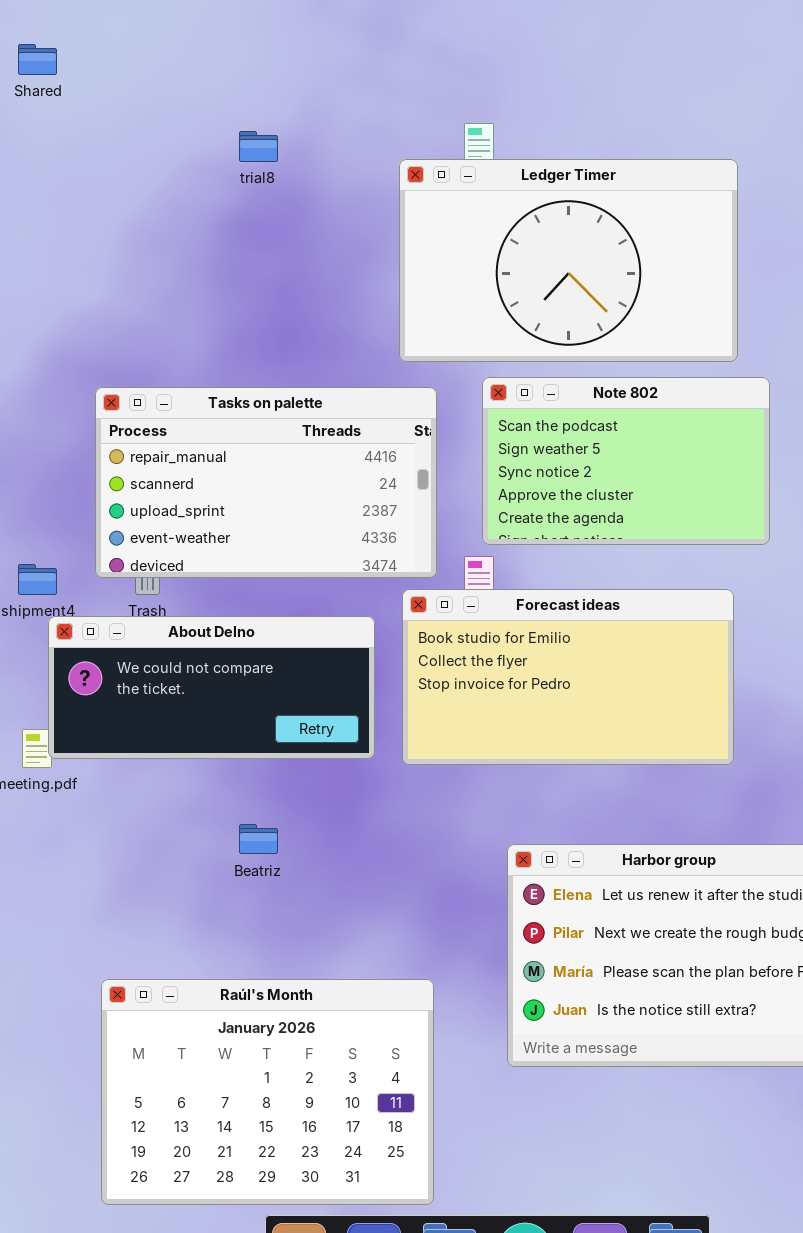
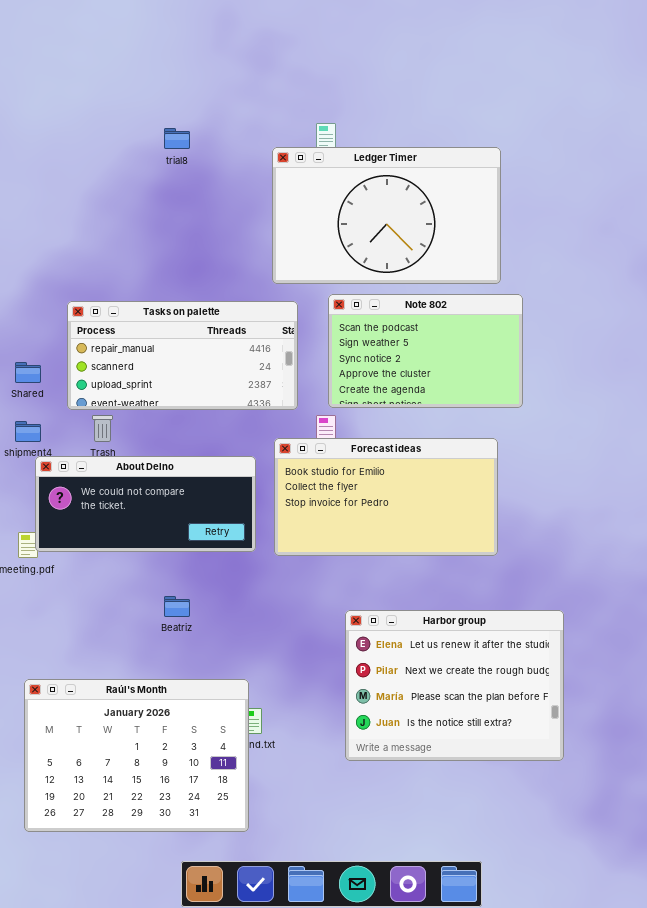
Shared: [18,44,57,75] -> [15,362,41,383], moved
Tasks on palette: [95,387,437,578] -> [67,301,298,410], resized
Raúl's Month: [101,979,434,1205] -> [24,679,249,832], moved

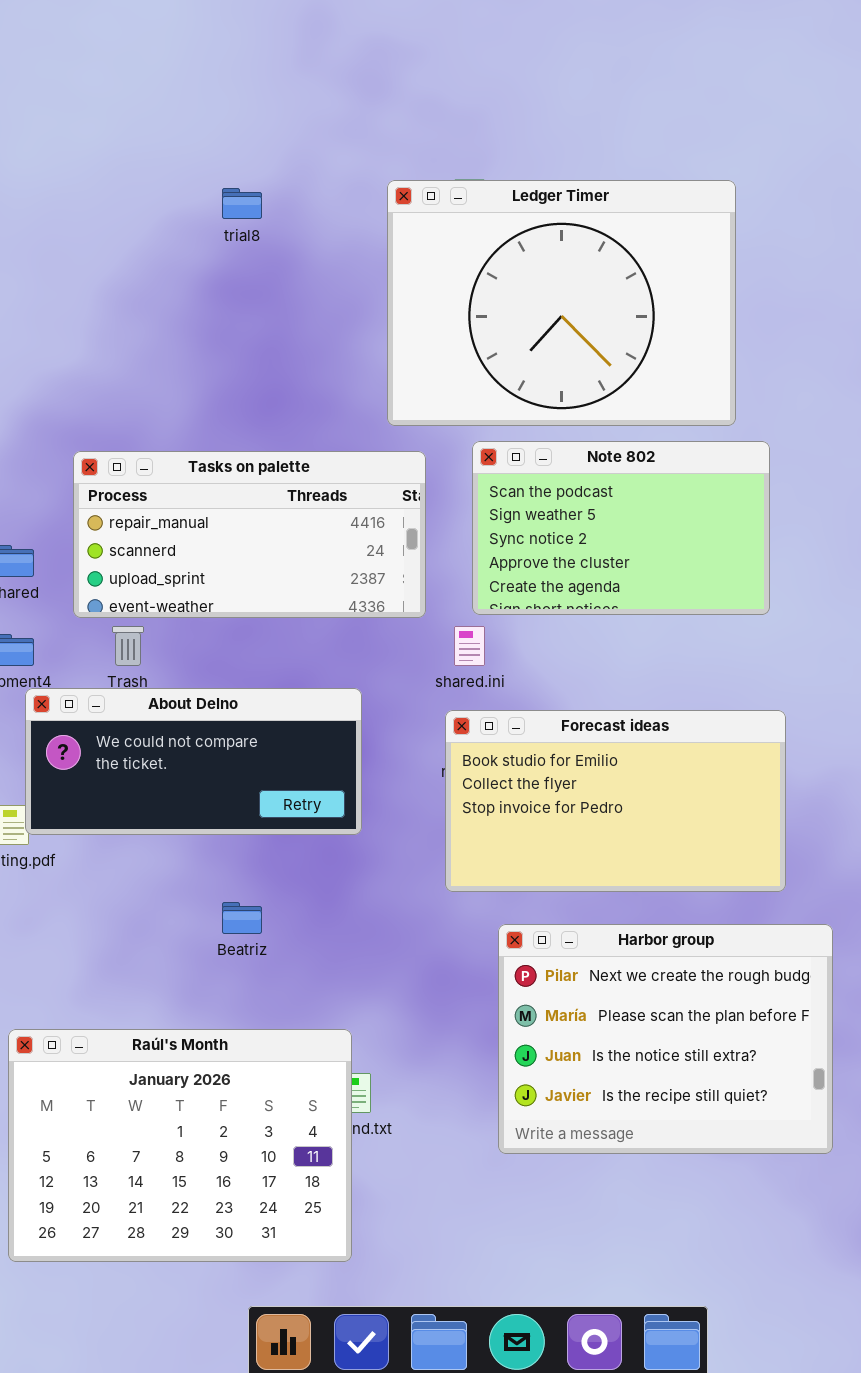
Ledger Timer: [272,147,501,284] -> [387,180,736,426], resized
Forecast ideas: [274,438,498,556] -> [445,710,786,892], moved
Harbor group: [345,610,564,761] -> [498,924,833,1154], scrolled down 1 row

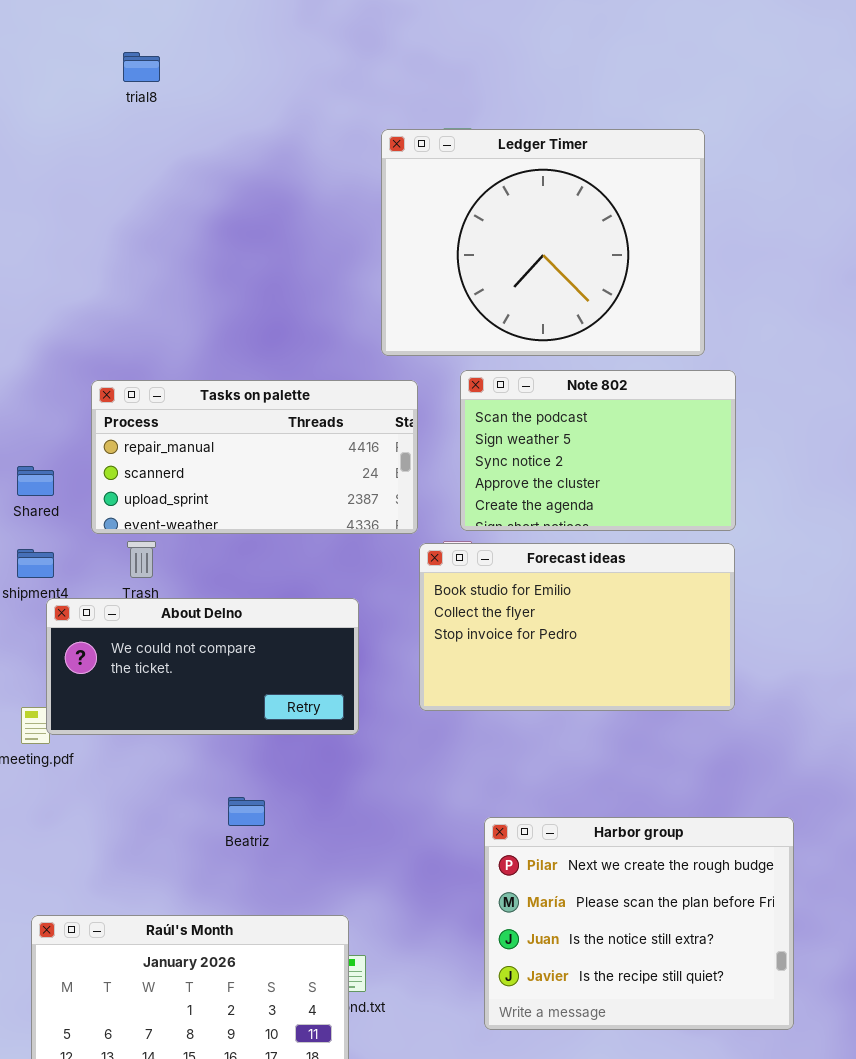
trial8: [222,188,262,219] -> [123,52,160,82], moved
Forecast ideas: [445,710,786,892] -> [419,543,735,711], moved

